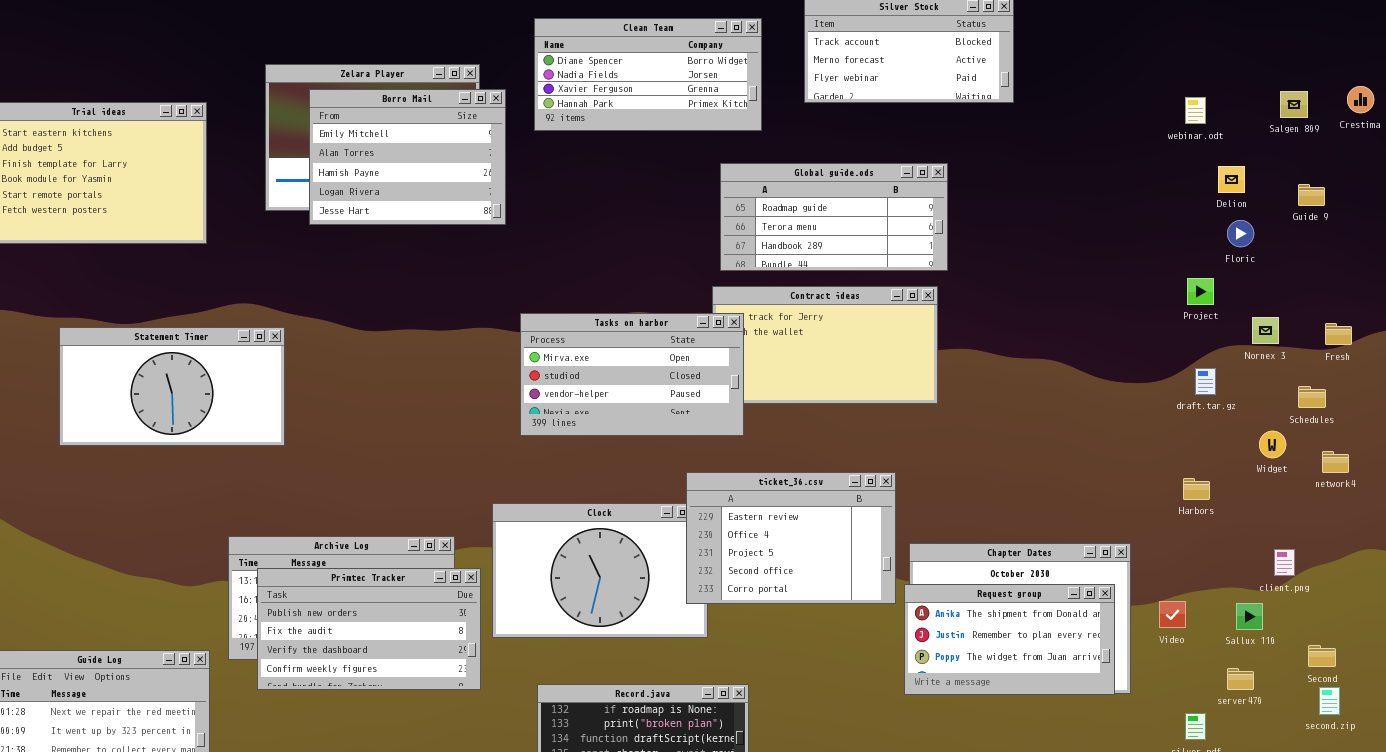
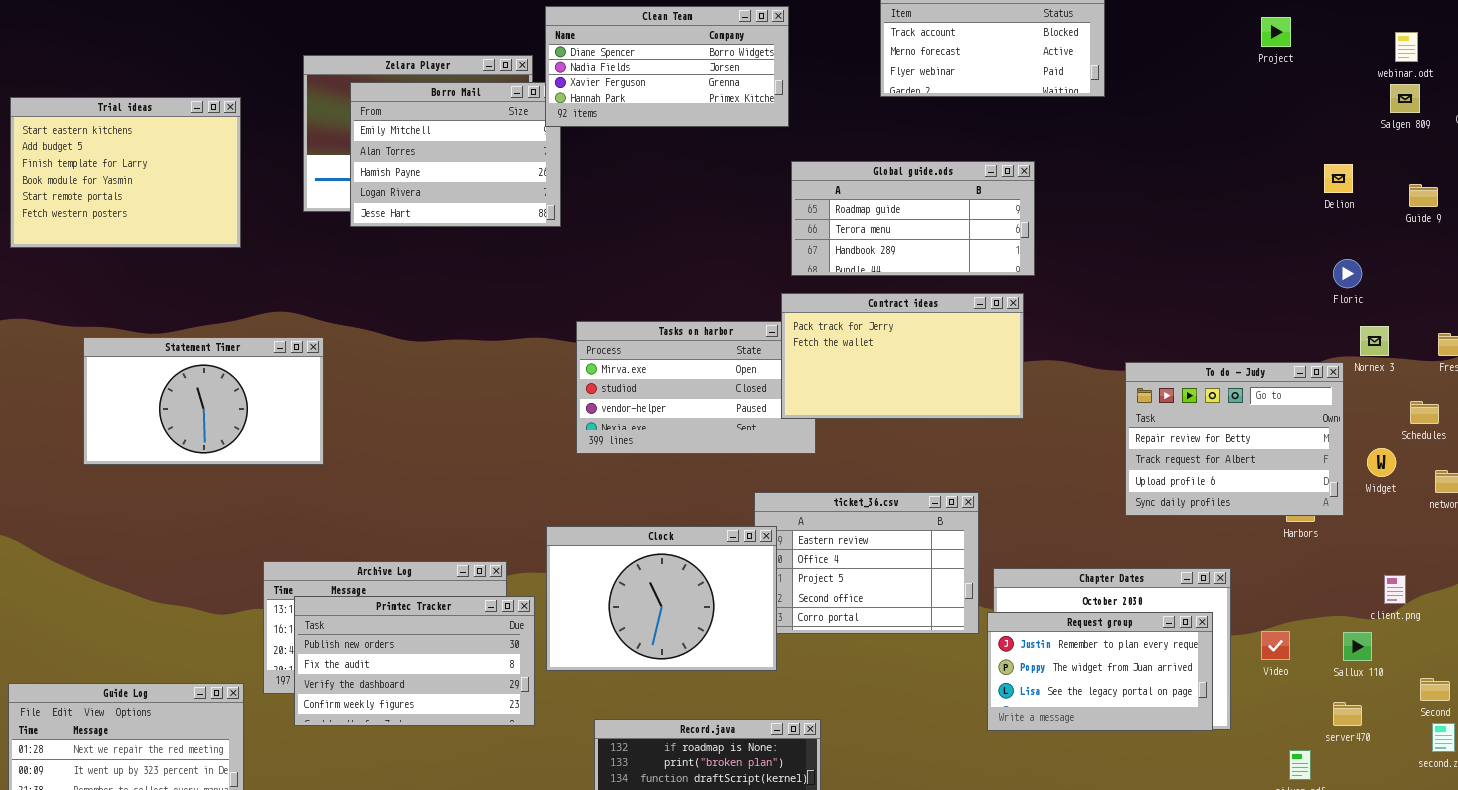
Clean Team: [534,18,762,131] -> [545,6,789,127], moved
webinar.odt: [1185,97,1206,124] -> [1395,32,1418,62], moved
Floric: [1227,220,1254,247] -> [1333,259,1362,288], moved
Project: [1187,278,1214,305] -> [1261,17,1291,47], moved
Contract ideas: [712,286,938,404] -> [781,293,1024,419], raised
To do - Judy: none -> [1125,362,1344,516], opened
Clock: [492,503,708,638] -> [546,526,777,671], raised
Request group: [904,584,1115,695] -> [987,612,1213,731], scrolled down 1 row

